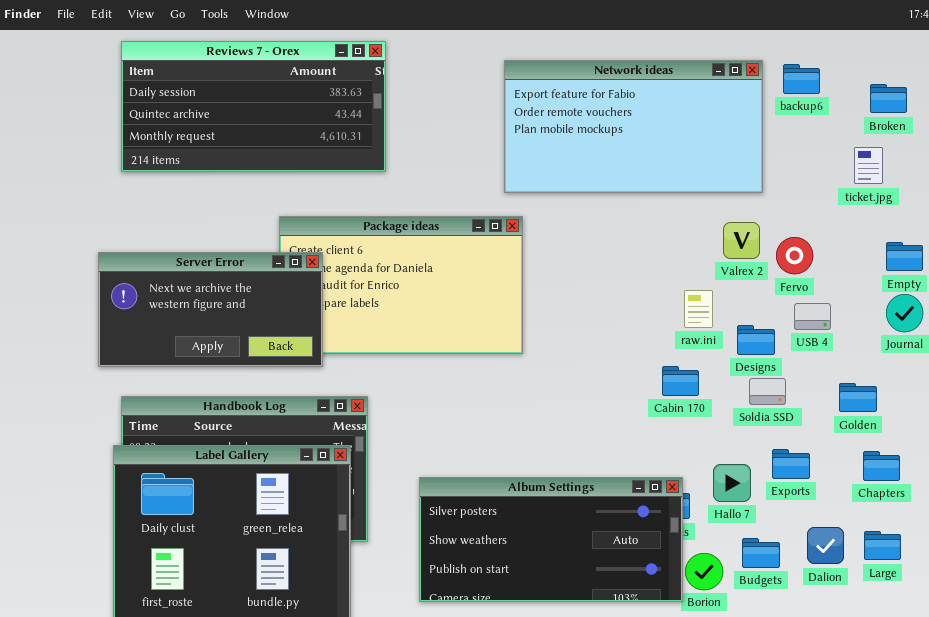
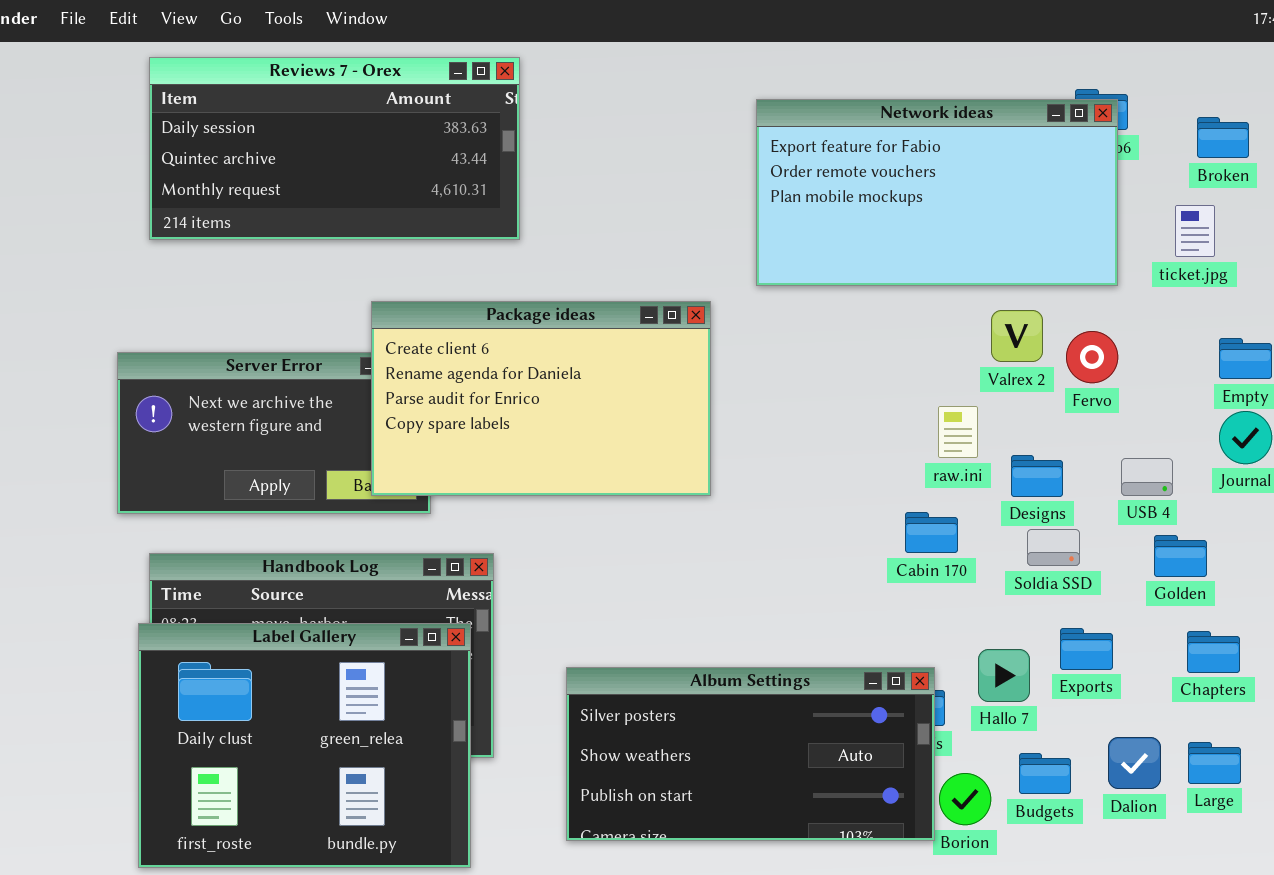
Network ideas: [504,60,763,193] -> [756,99,1118,286], moved
Package ideas: [279,216,523,354] -> [371,301,711,496], raised
USB 4: [794,303,831,330] -> [1121,458,1173,496], moved

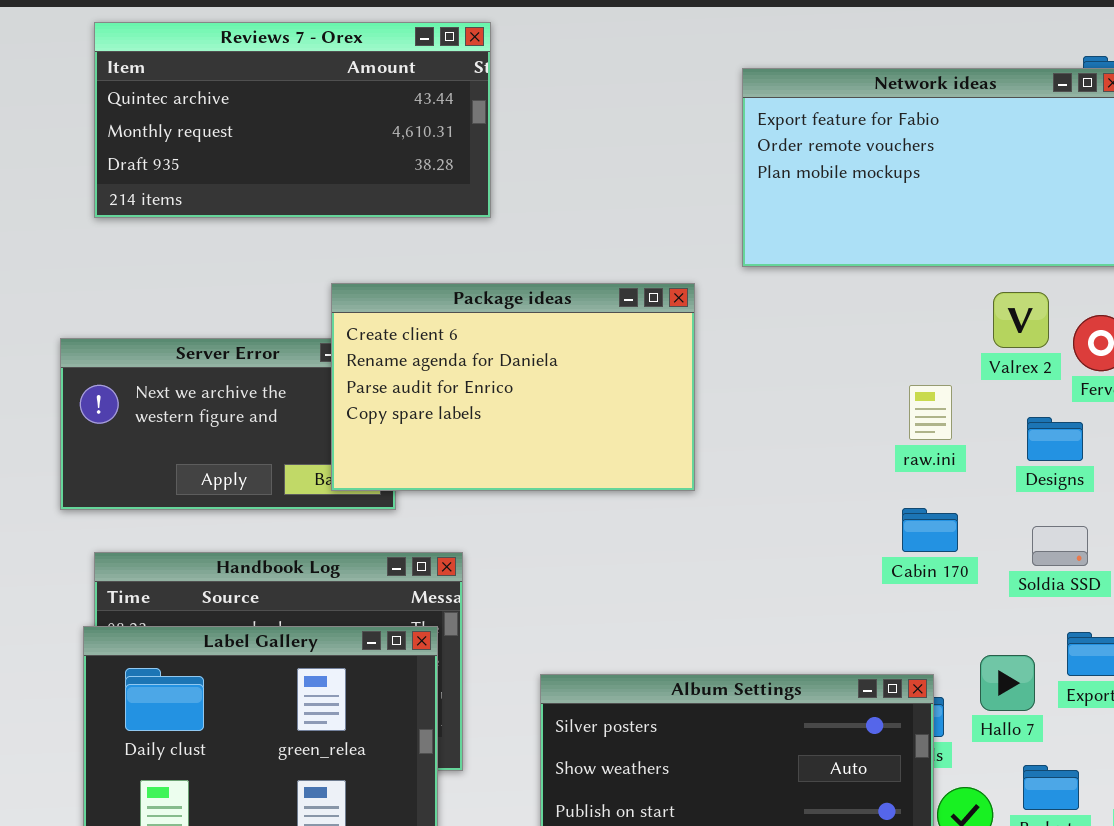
Reviews 7 - Orex: [149,57,520,240] -> [94,22,491,218], scrolled down 1 row
raw.ini: [938,406,978,458] -> [909,385,952,440], moved
Designs: [1011,455,1063,497] -> [1027,417,1083,461], moved

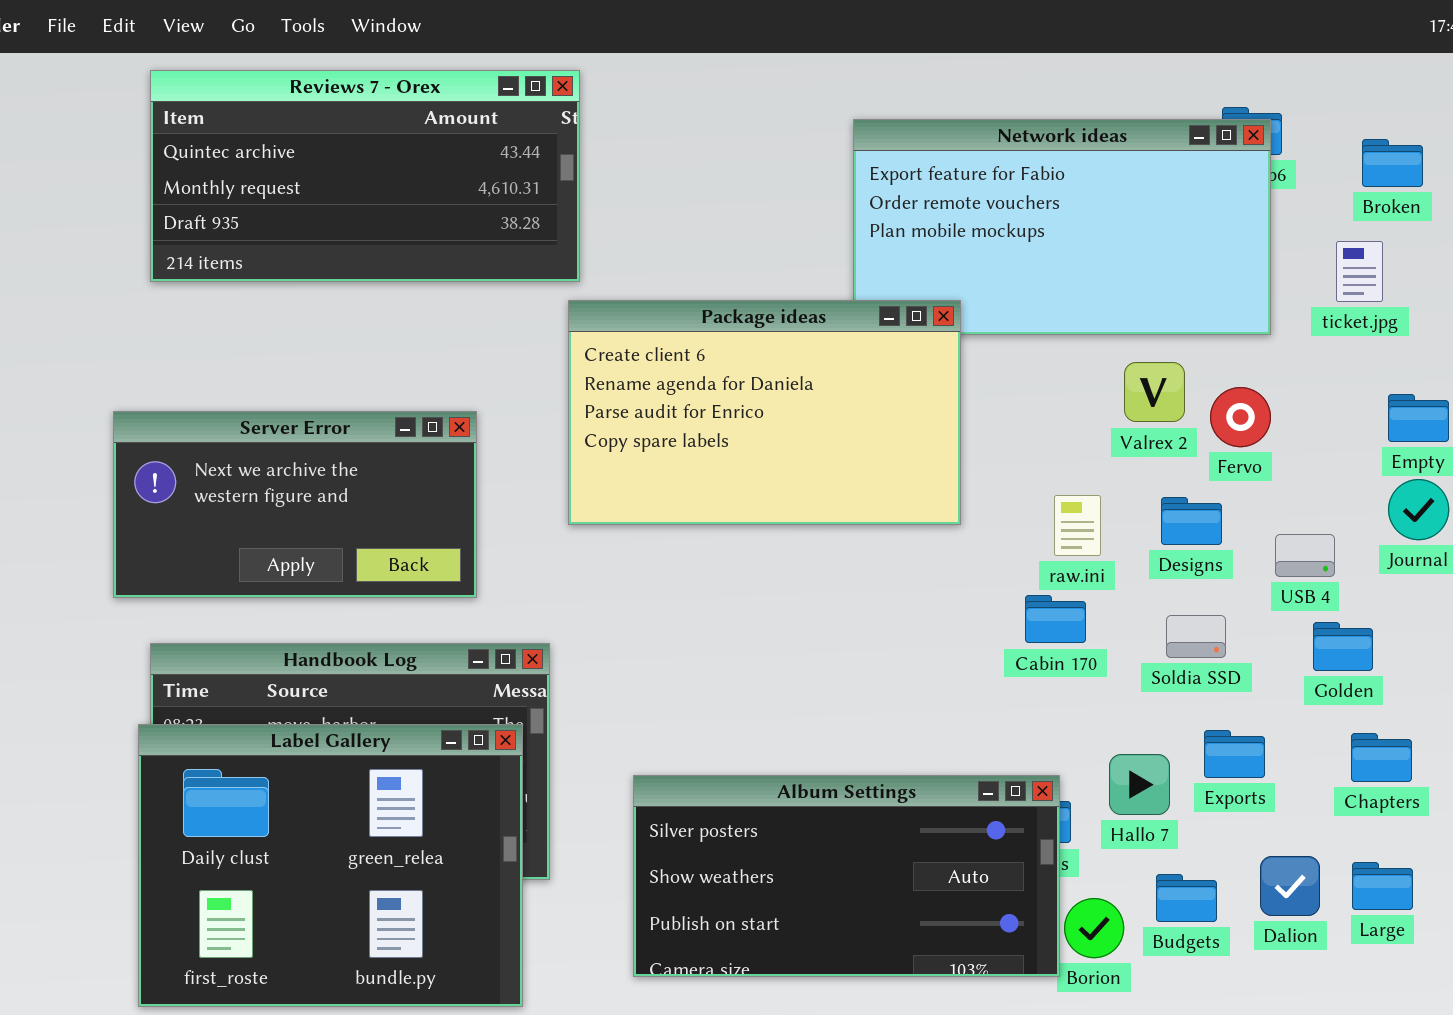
Package ideas: [331,283,695,491] -> [568,300,961,525], moved
raw.ini: [909,385,952,440] -> [1054,495,1101,556], moved

